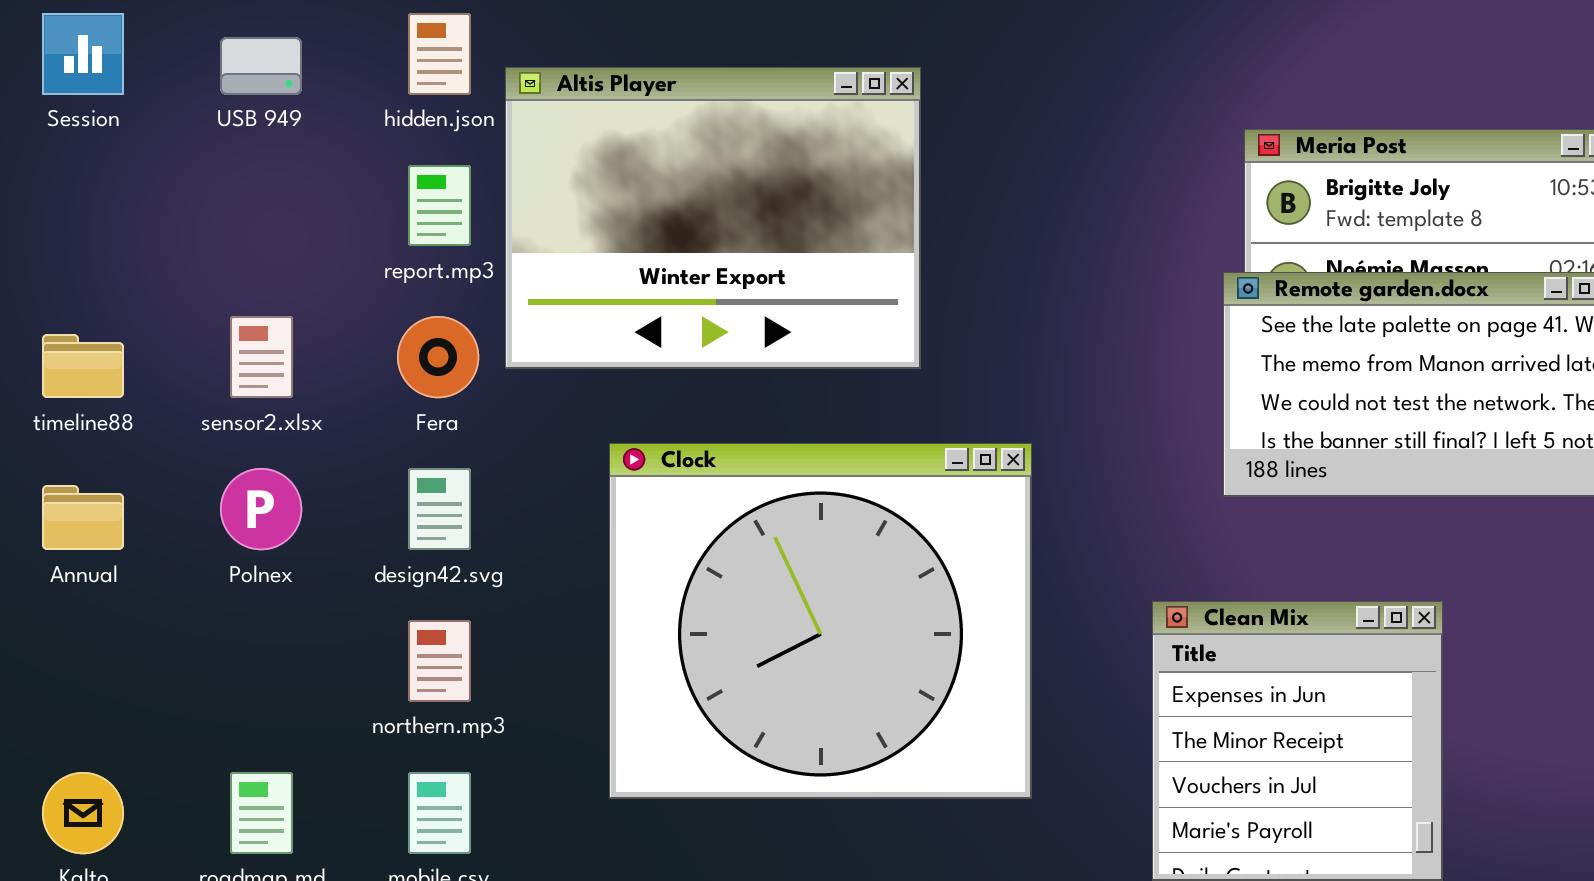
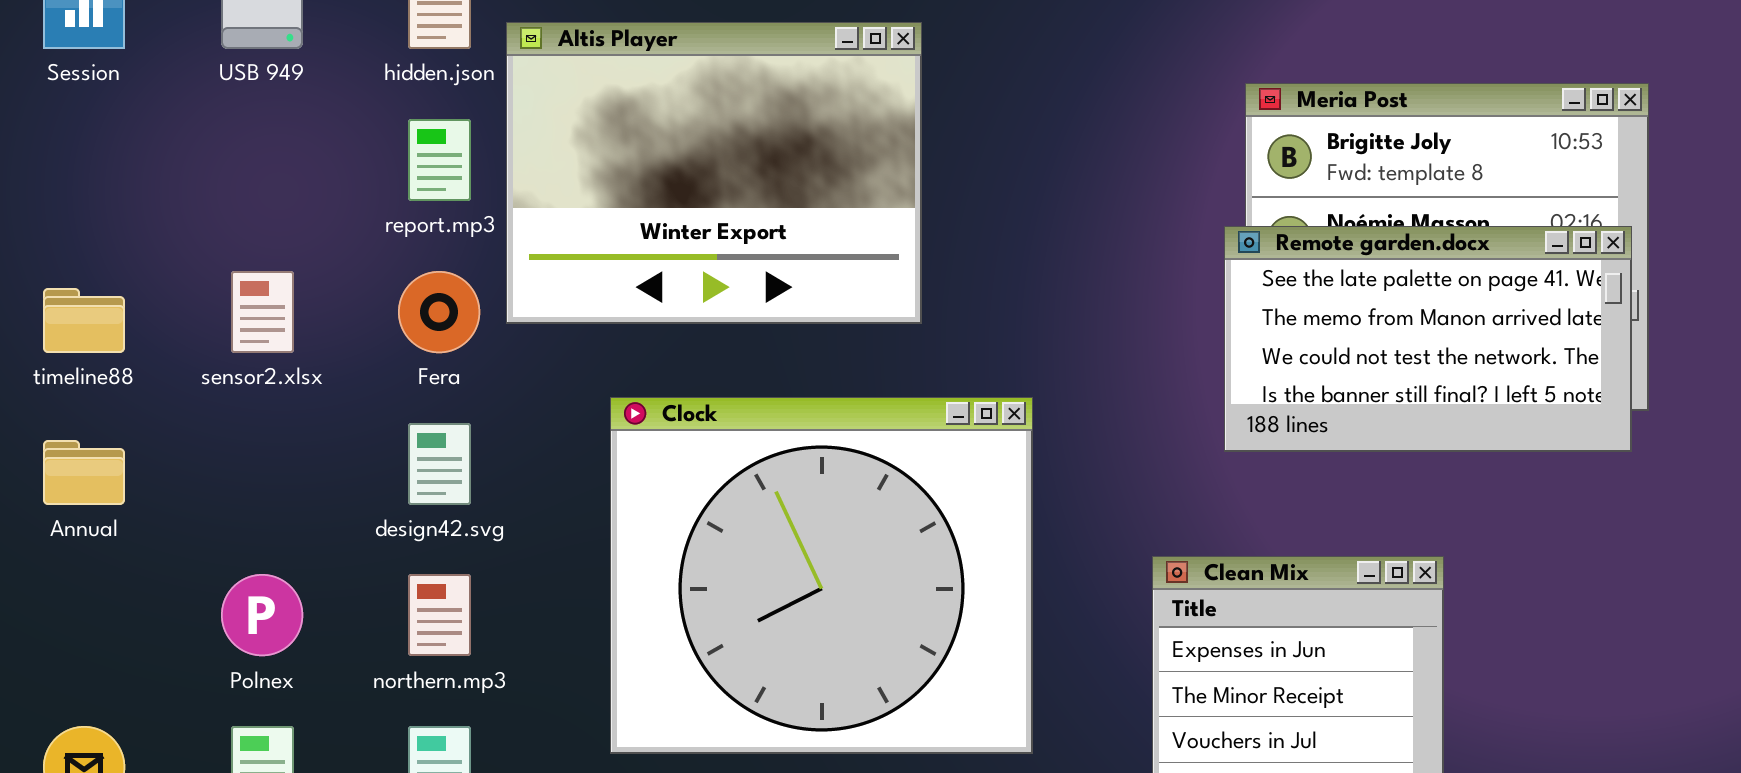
Polnex: [220,468,302,550] -> [221,574,303,656], moved

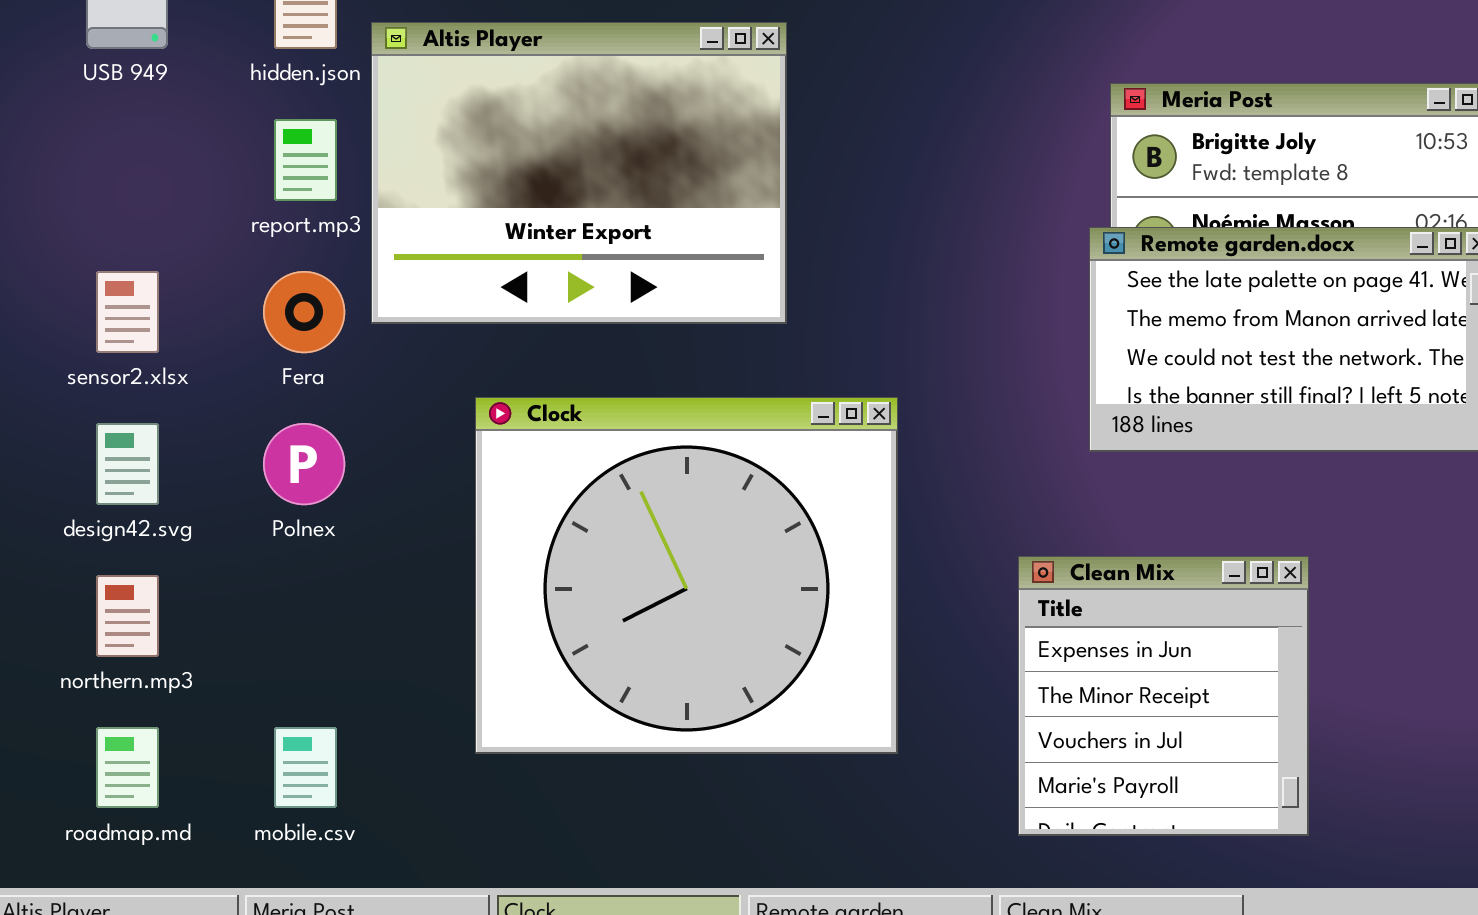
design42.svg: [408,423,471,505] -> [96,423,159,505], moved
Polnex: [221,574,303,656] -> [263,423,345,505], moved
northern.mp3: [408,574,471,656] -> [96,575,159,657], moved

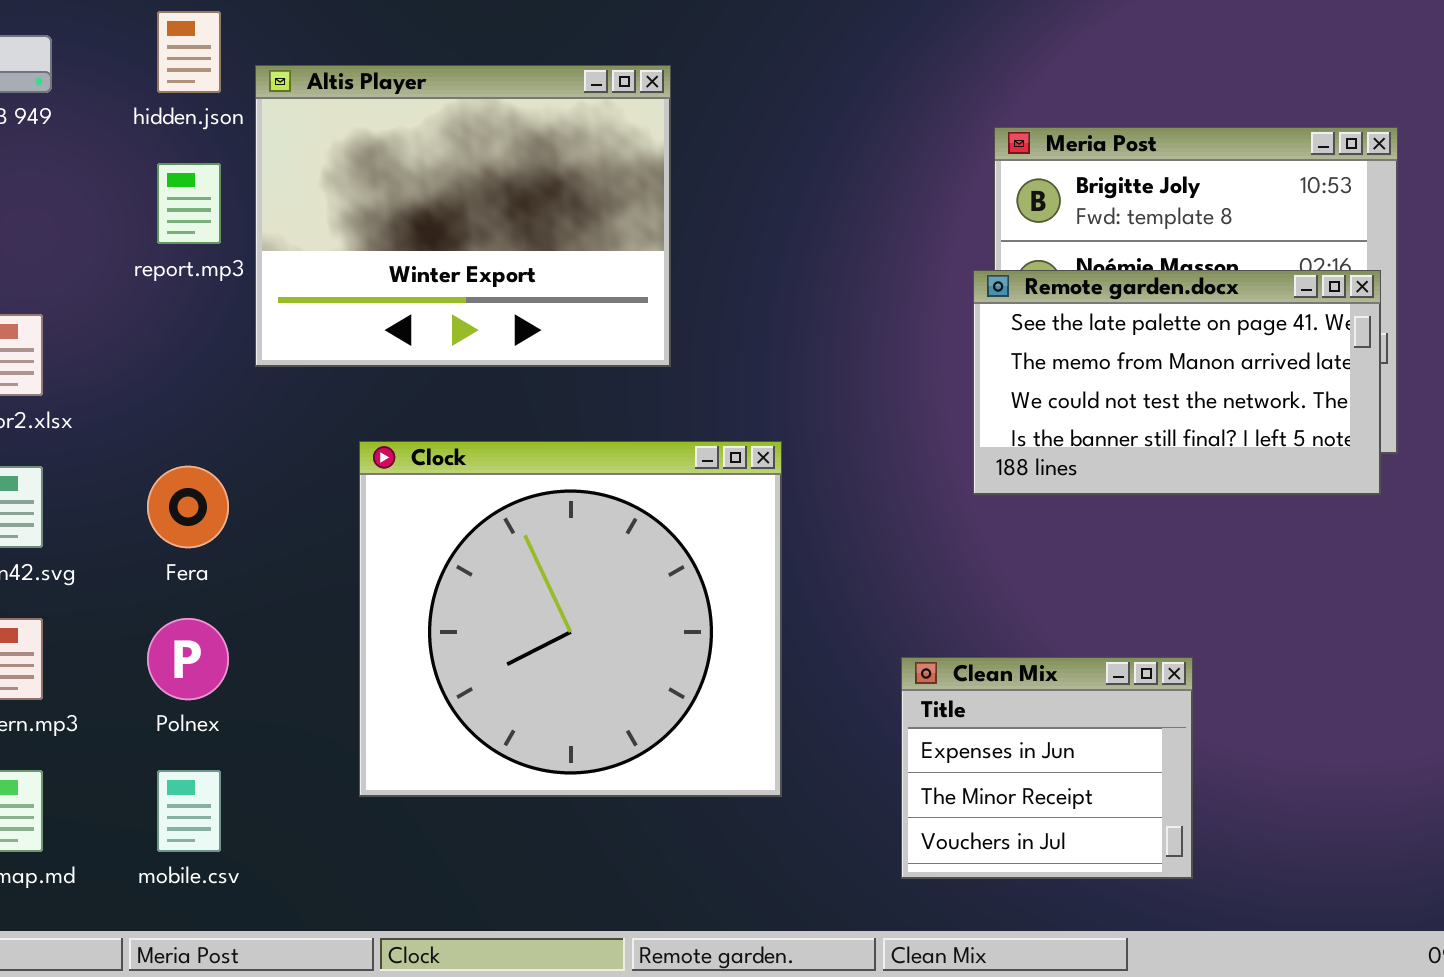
Fera: [263,271,345,353] -> [147,466,229,548], moved
Polnex: [263,423,345,505] -> [147,618,229,700], moved
Clean Mix: [1018,556,1309,836] -> [901,657,1193,879], resized

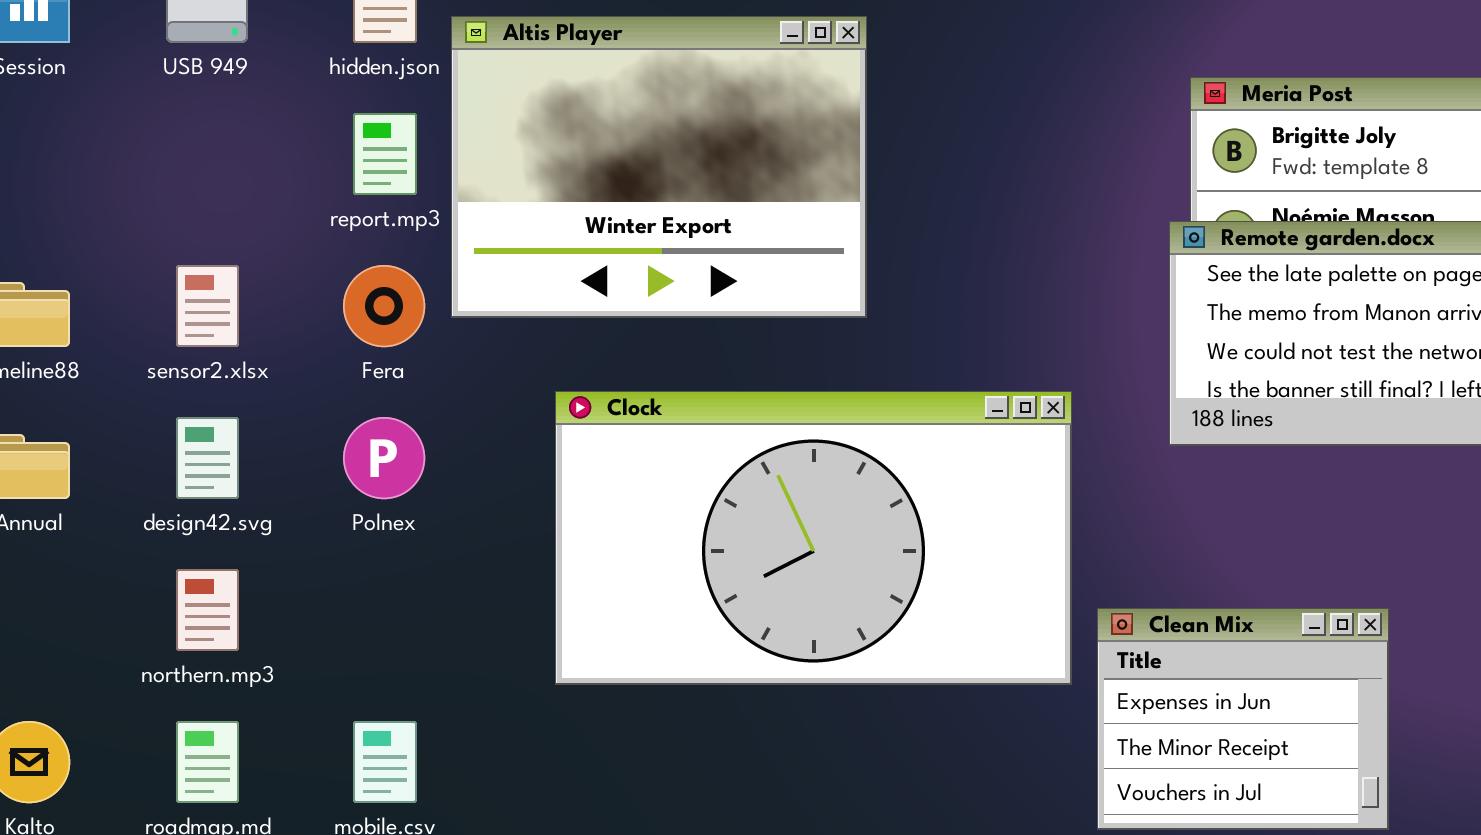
Clock: [359,441,782,797] -> [555,391,1072,685], resized
Fera: [147,466,229,548] -> [343,265,425,347], moved
Polnex: [147,618,229,700] -> [343,417,425,499], moved

